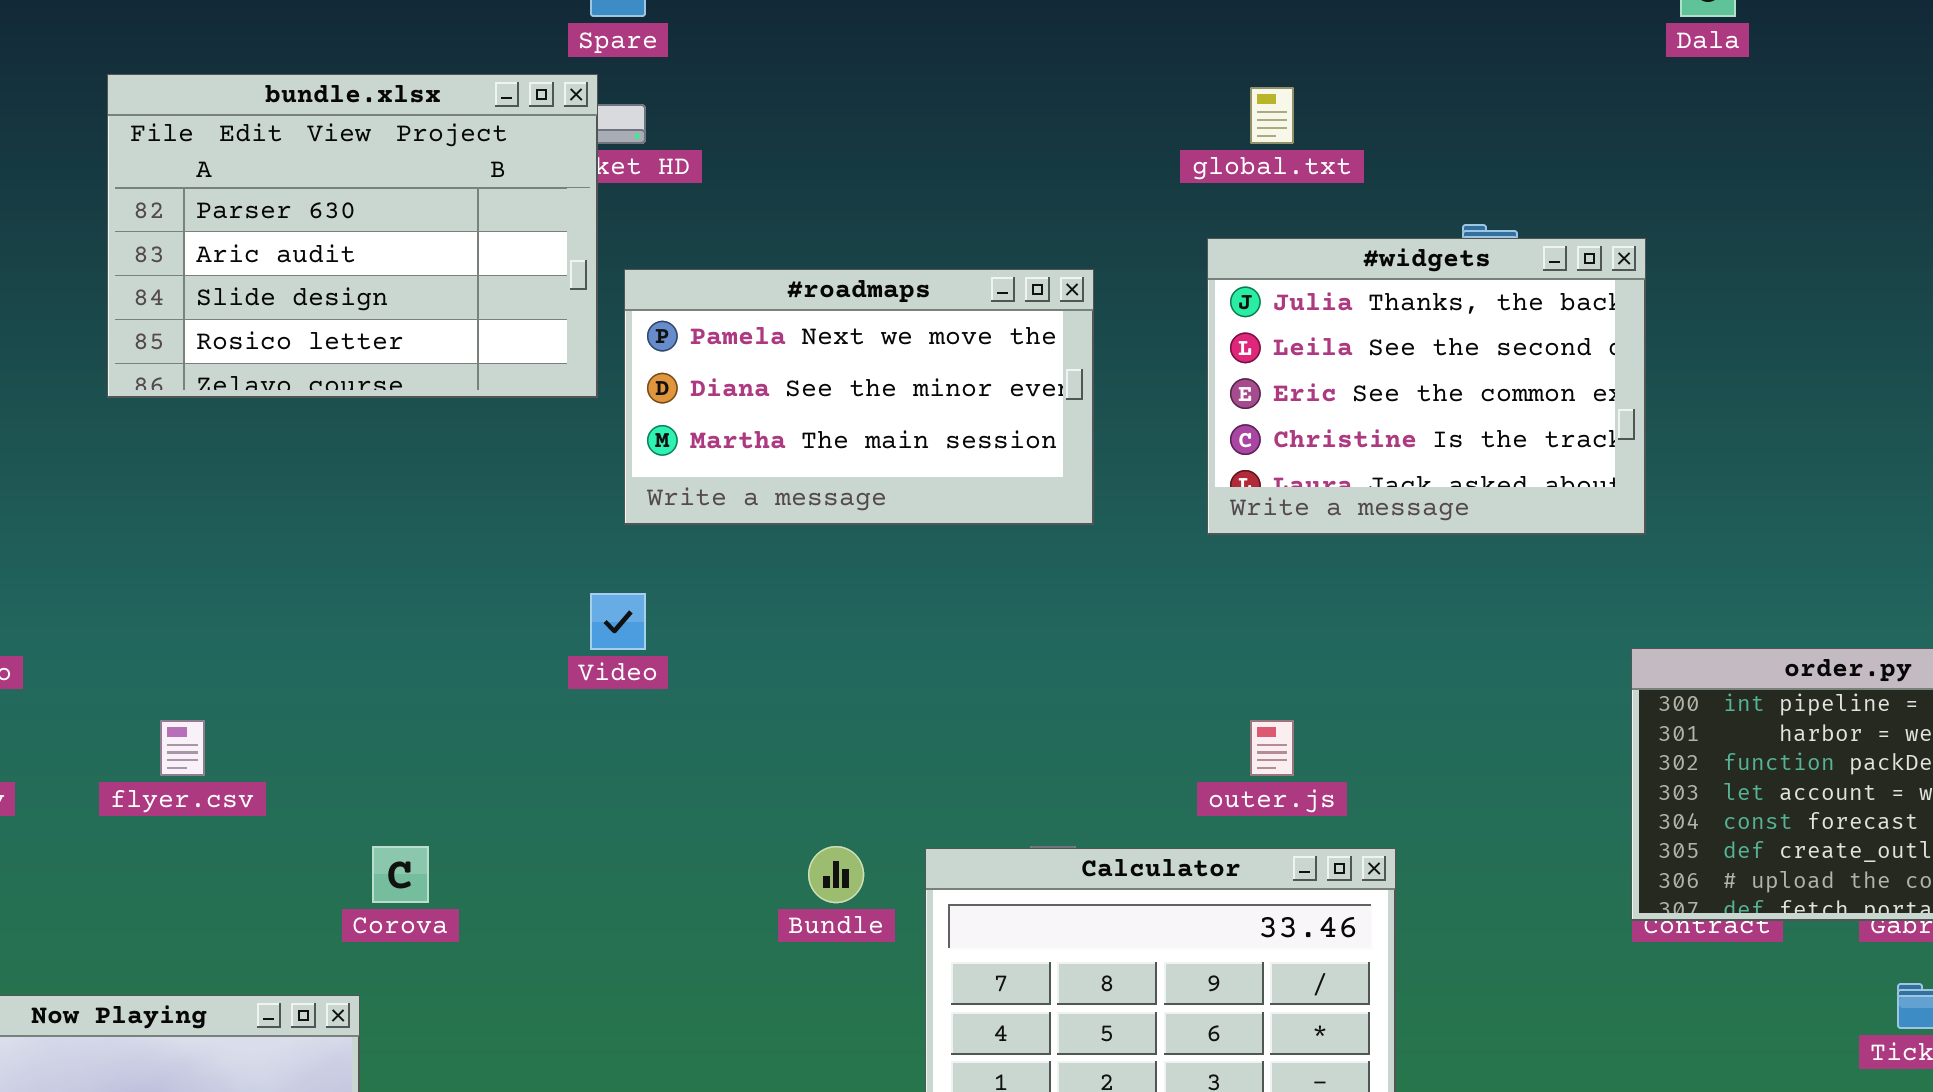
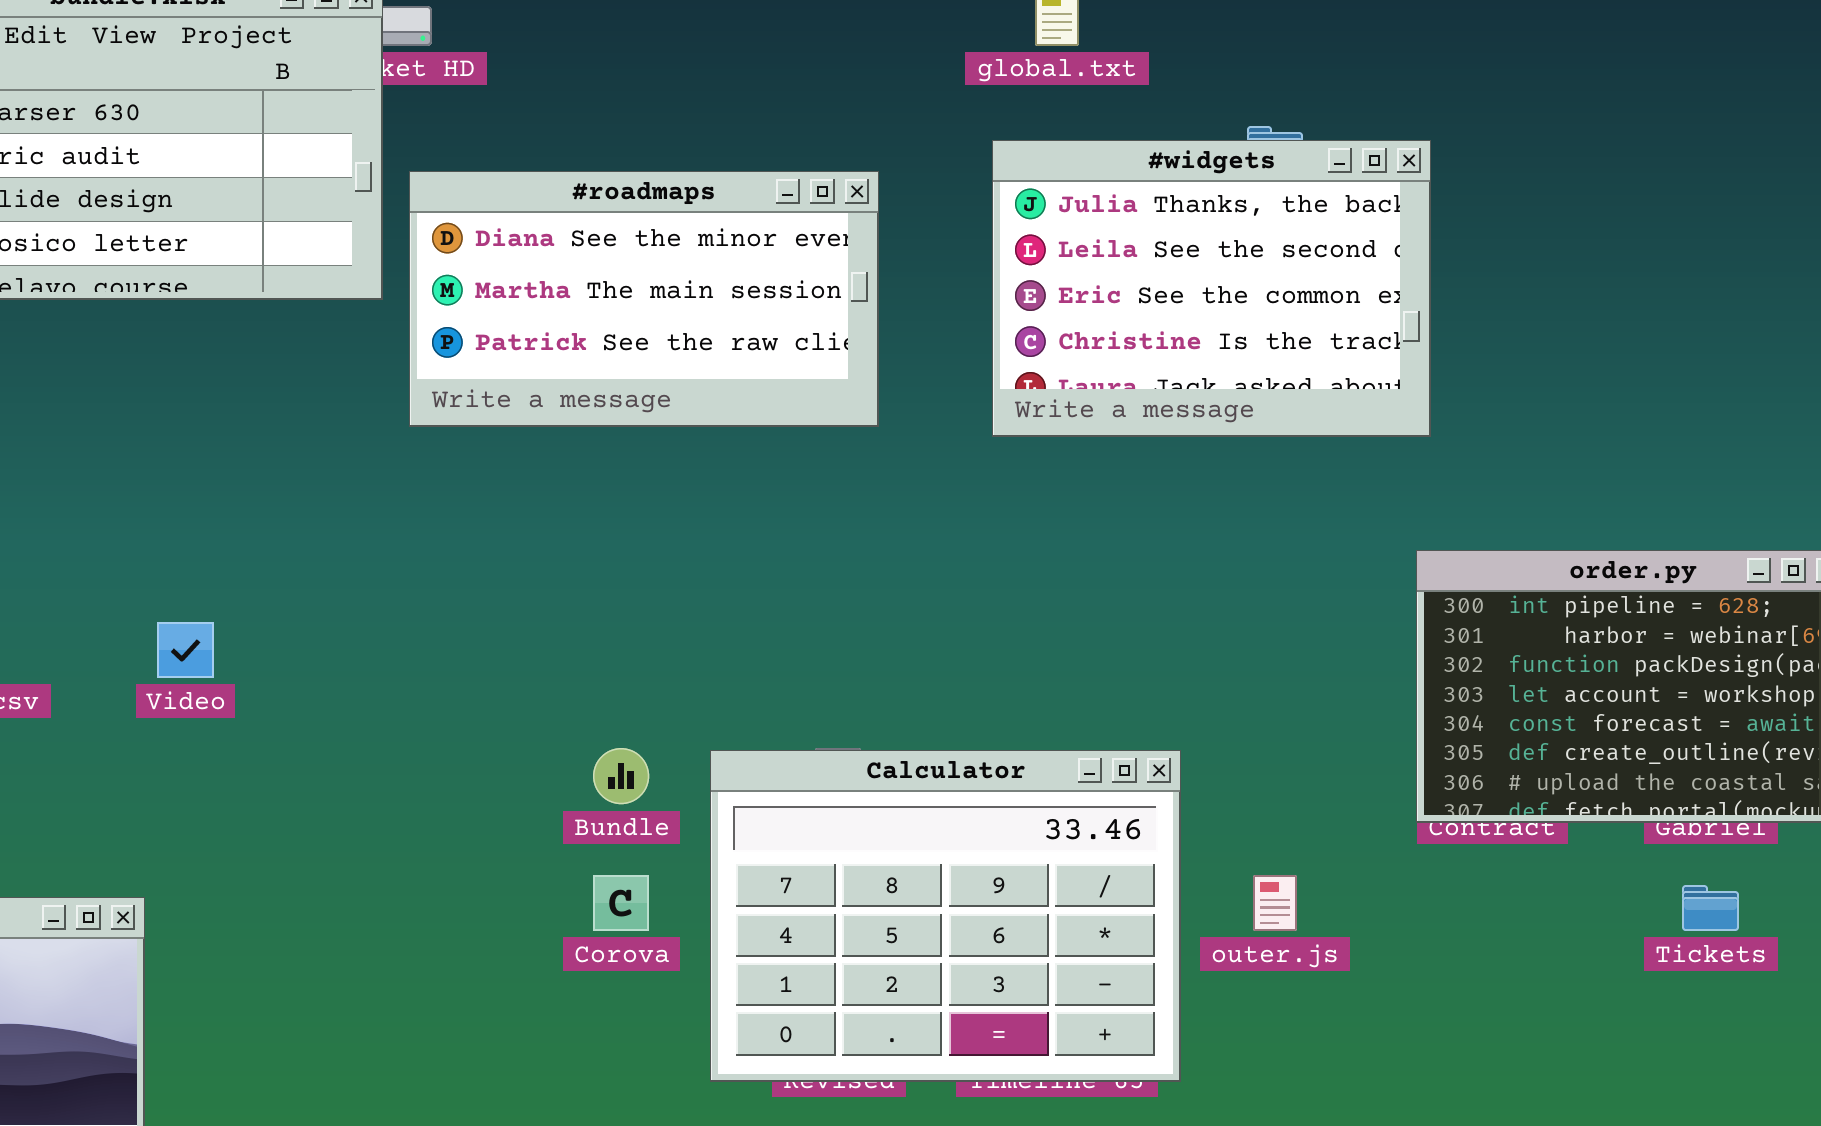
#roadmaps: [624,269,1094,525] -> [409,171,879,427], scrolled down 1 row
Video: [590,593,646,650] -> [157,622,214,678], moved
outer.js: [1250,720,1294,776] -> [1253,875,1297,931], moved
Corova: [372,846,429,903] -> [593,875,649,931], moved

